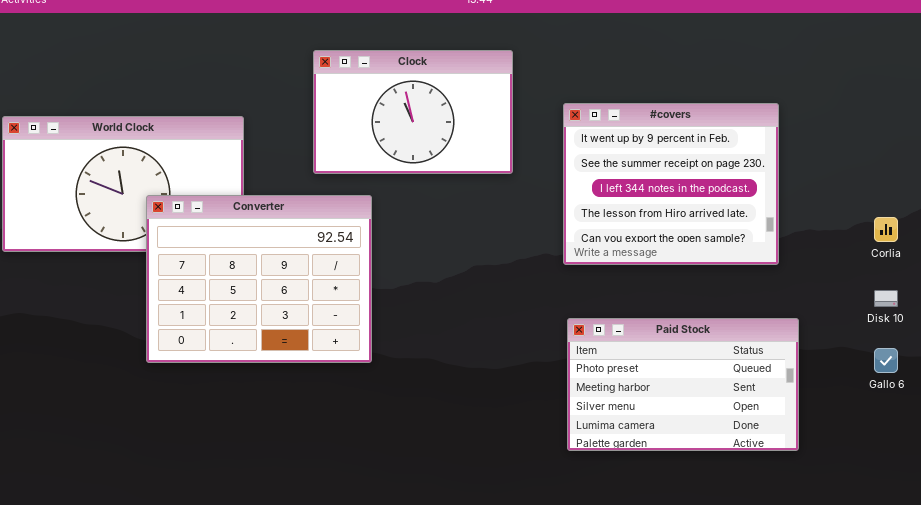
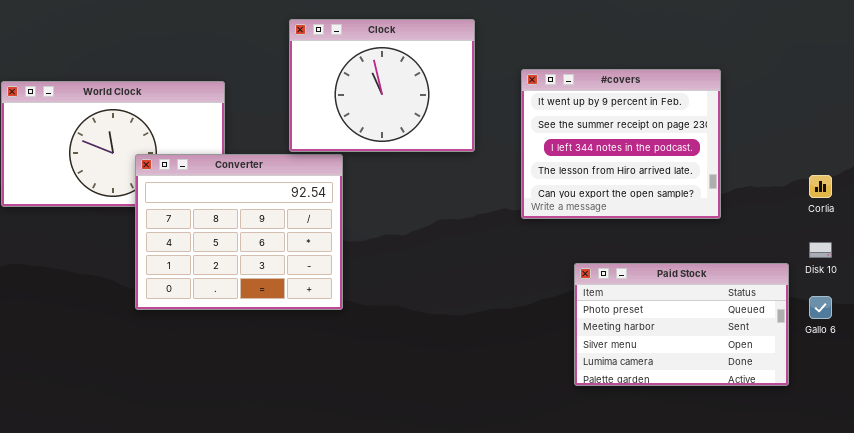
Clock: [313,50,513,174] -> [289,19,475,152], resized
Paid Stock: [567,318,799,451] -> [574,263,789,386], moved

